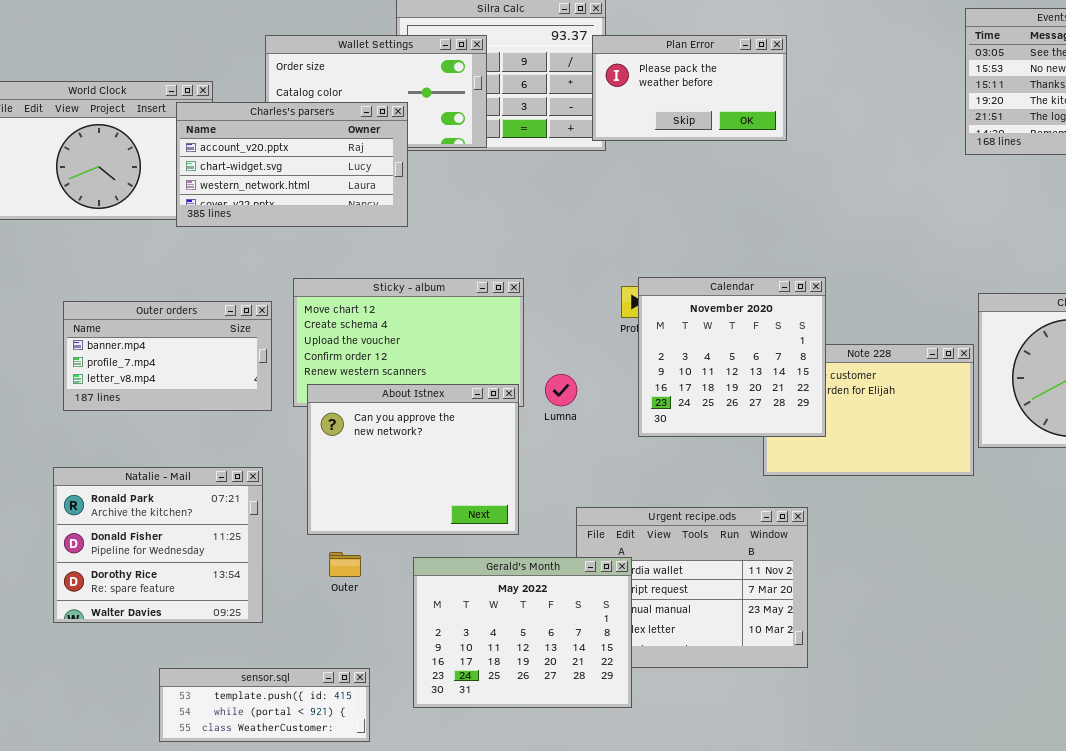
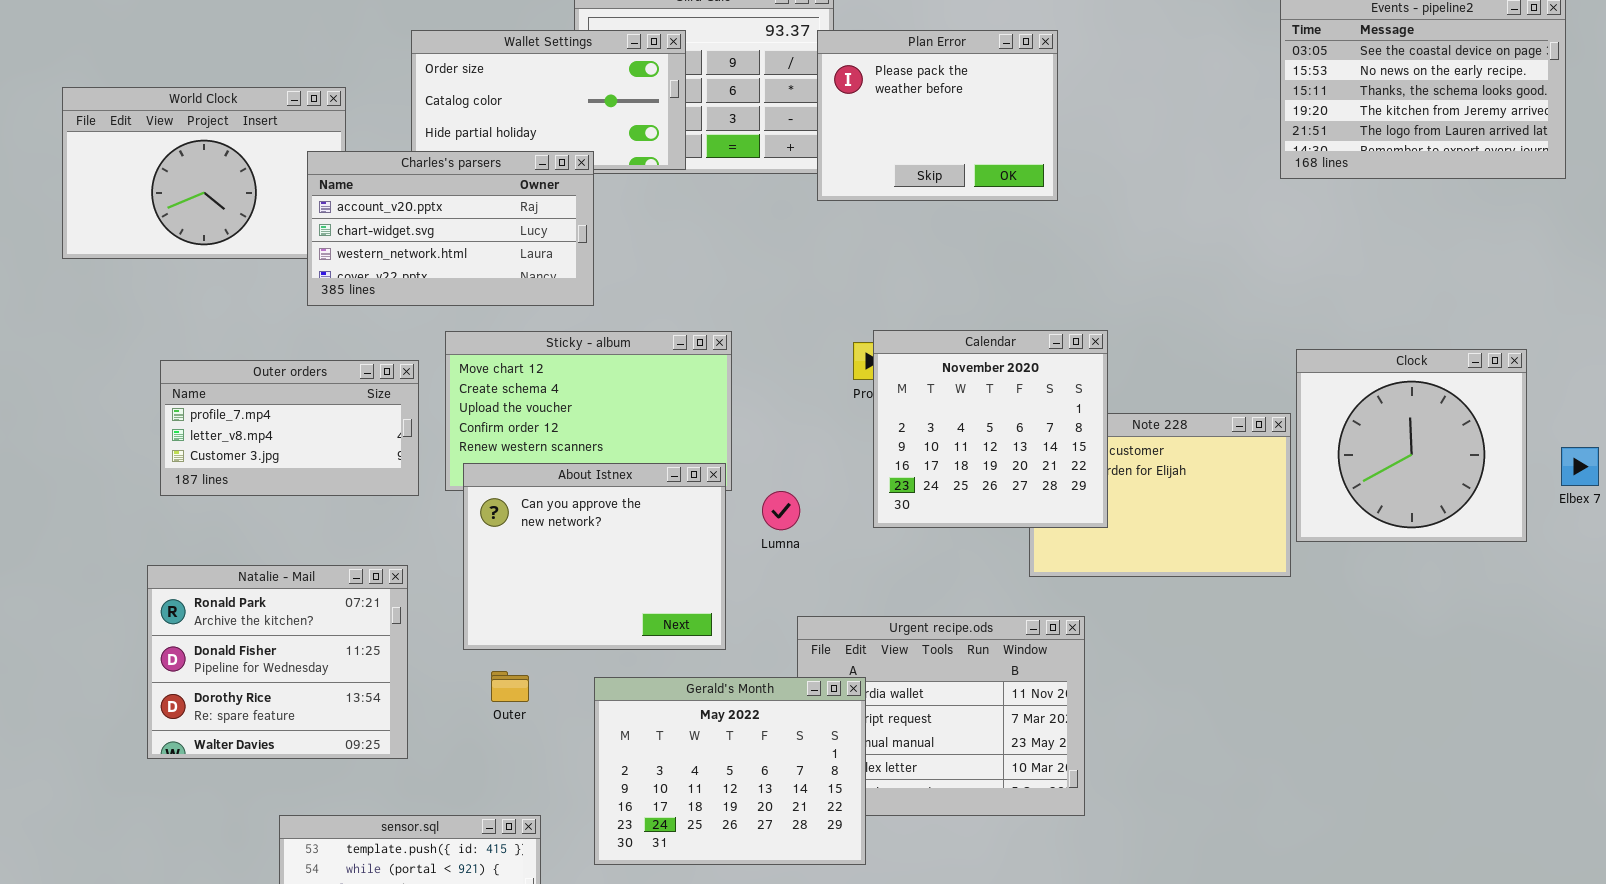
Plan Error: [592,35,787,141] -> [817,30,1058,201], resized
Charles's parsers: [176,102,408,227] -> [307,151,594,306], moved
Outer orders: [63,301,272,411] -> [160,360,419,496], scrolled down 1 row
Lumna: [545,374,577,406] -> [762,491,800,530], moved

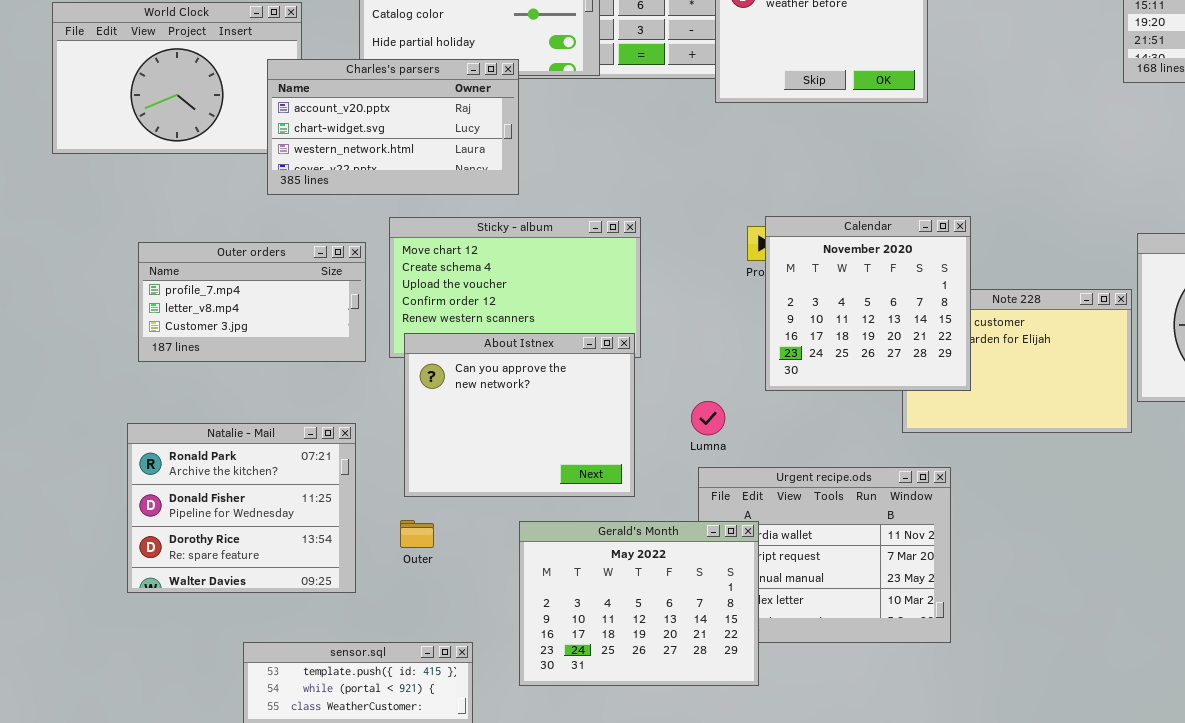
Lumna: [762,491,800,530] -> [691,401,725,435], moved
Outer: [491,671,529,702] -> [400,520,434,548], moved

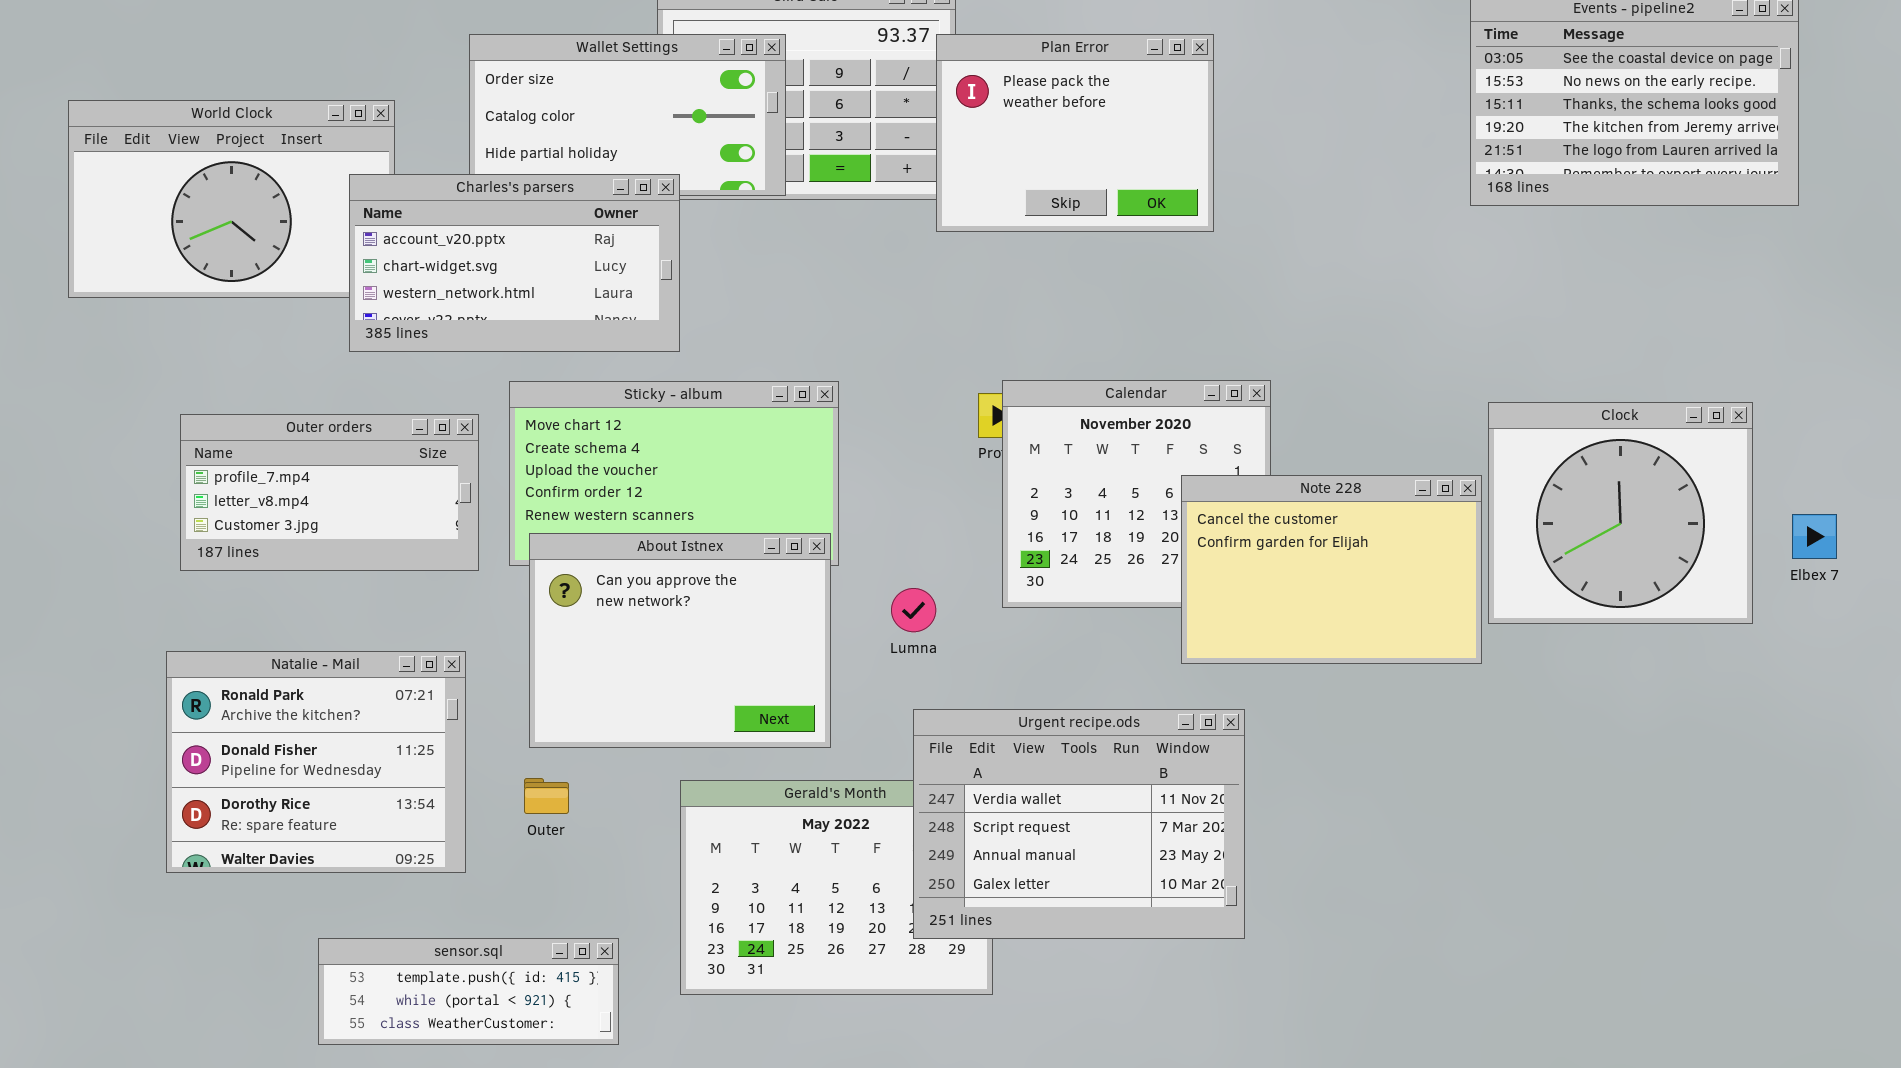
Note 228: [902,289,1132,433] -> [1181,475,1482,664], raised
Lumna: [691,401,725,435] -> [891,588,936,632], moved
Urgent recipe.ods: [698,467,951,643] -> [913,709,1245,939], raised

